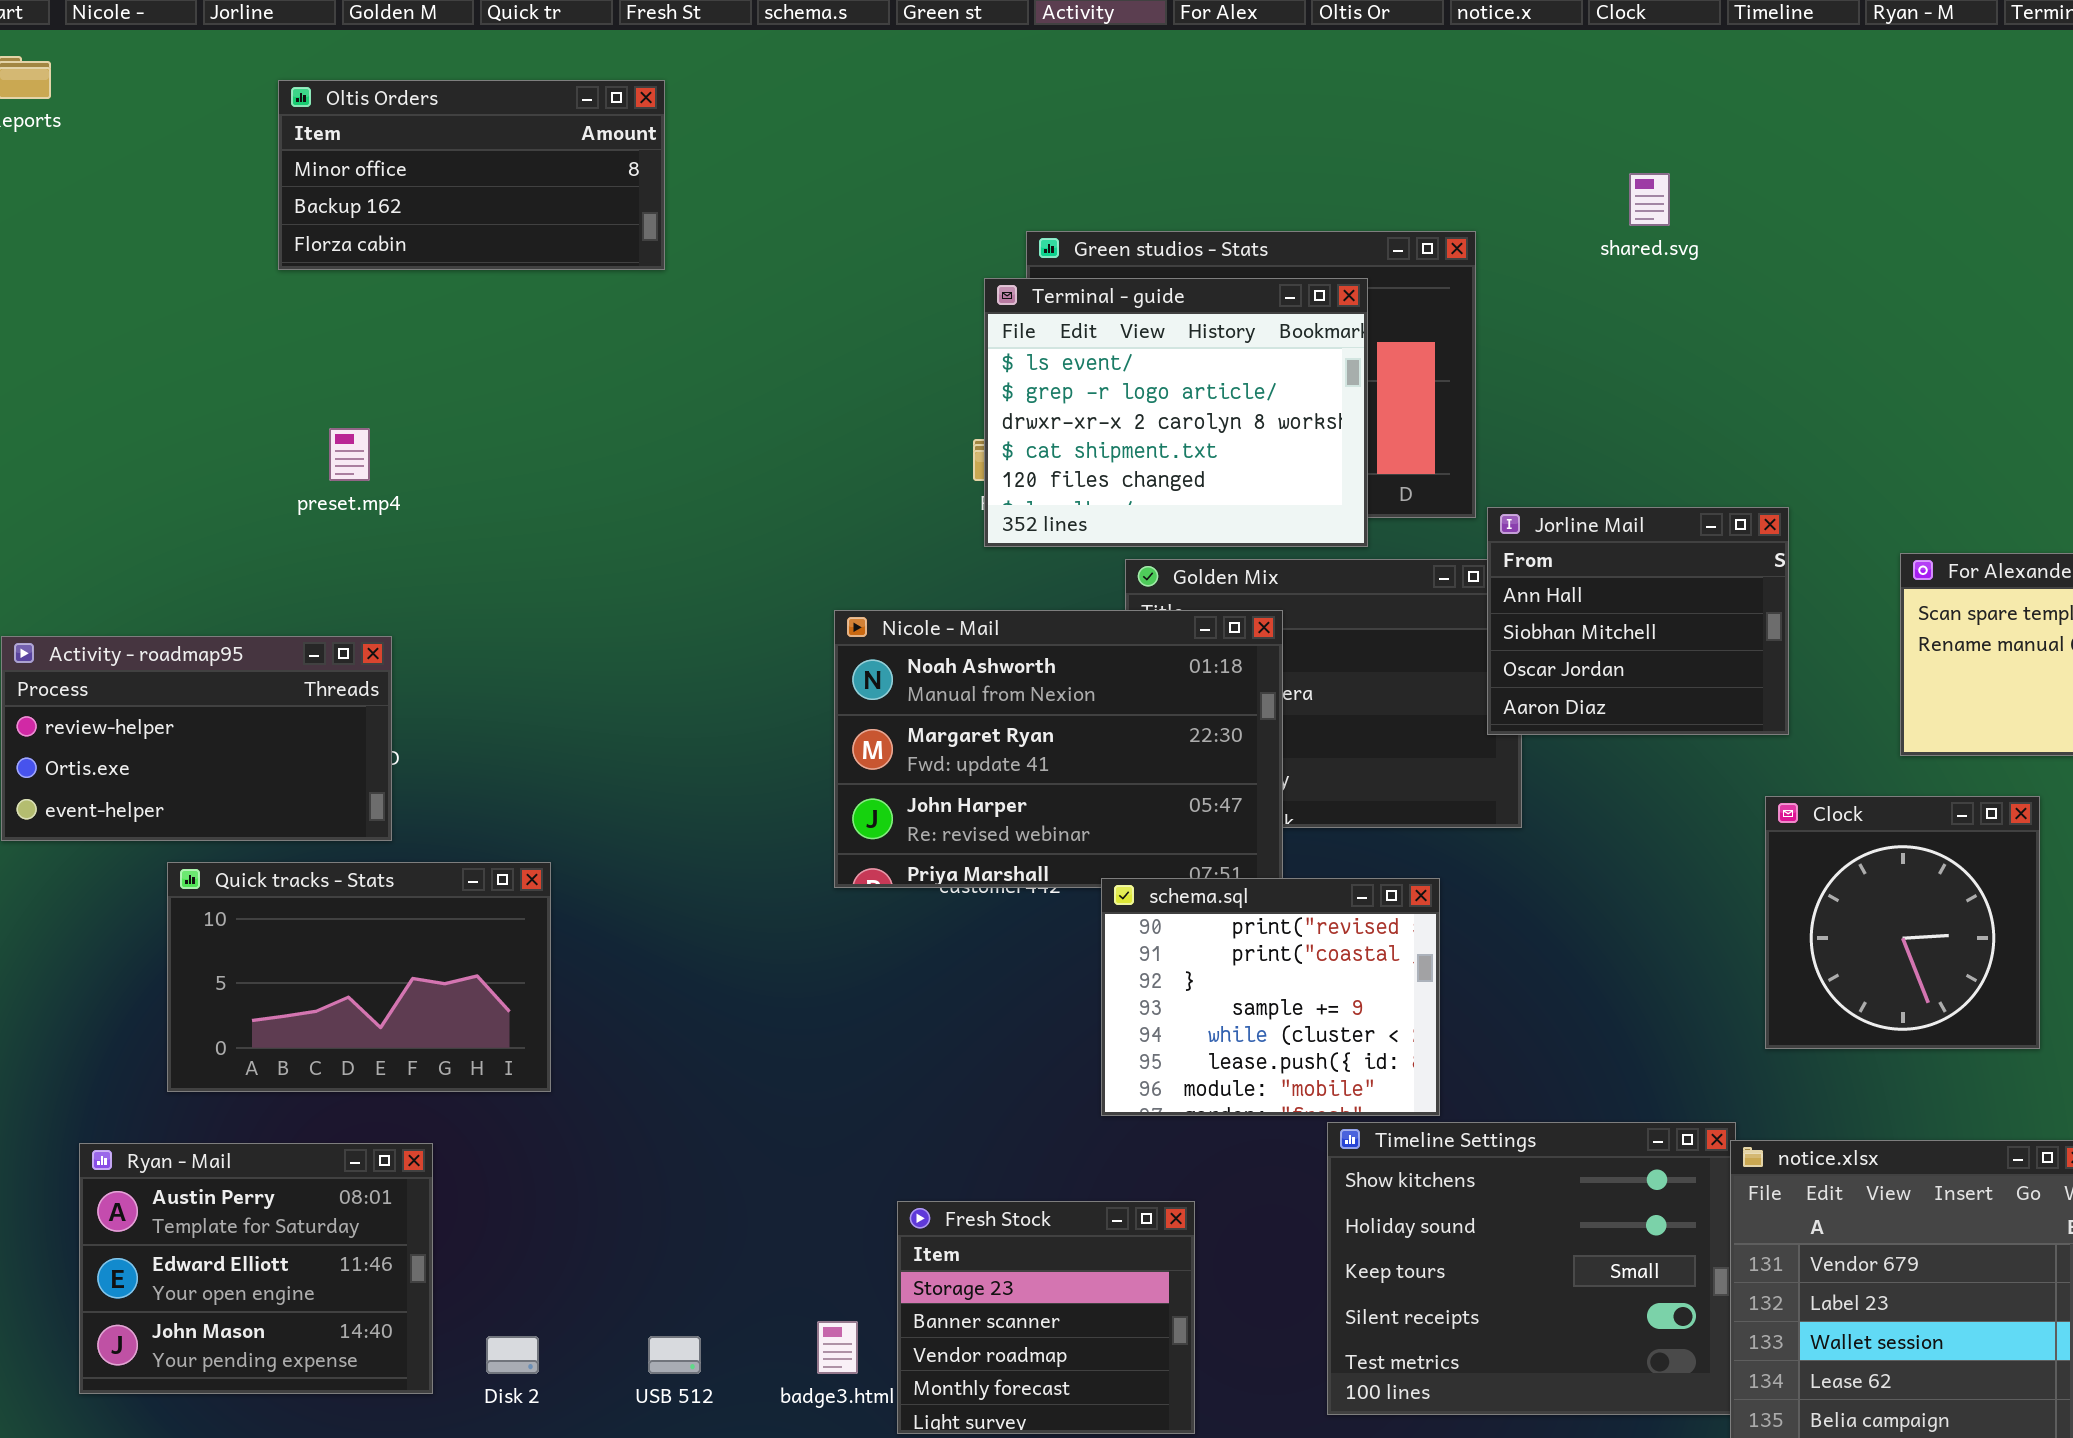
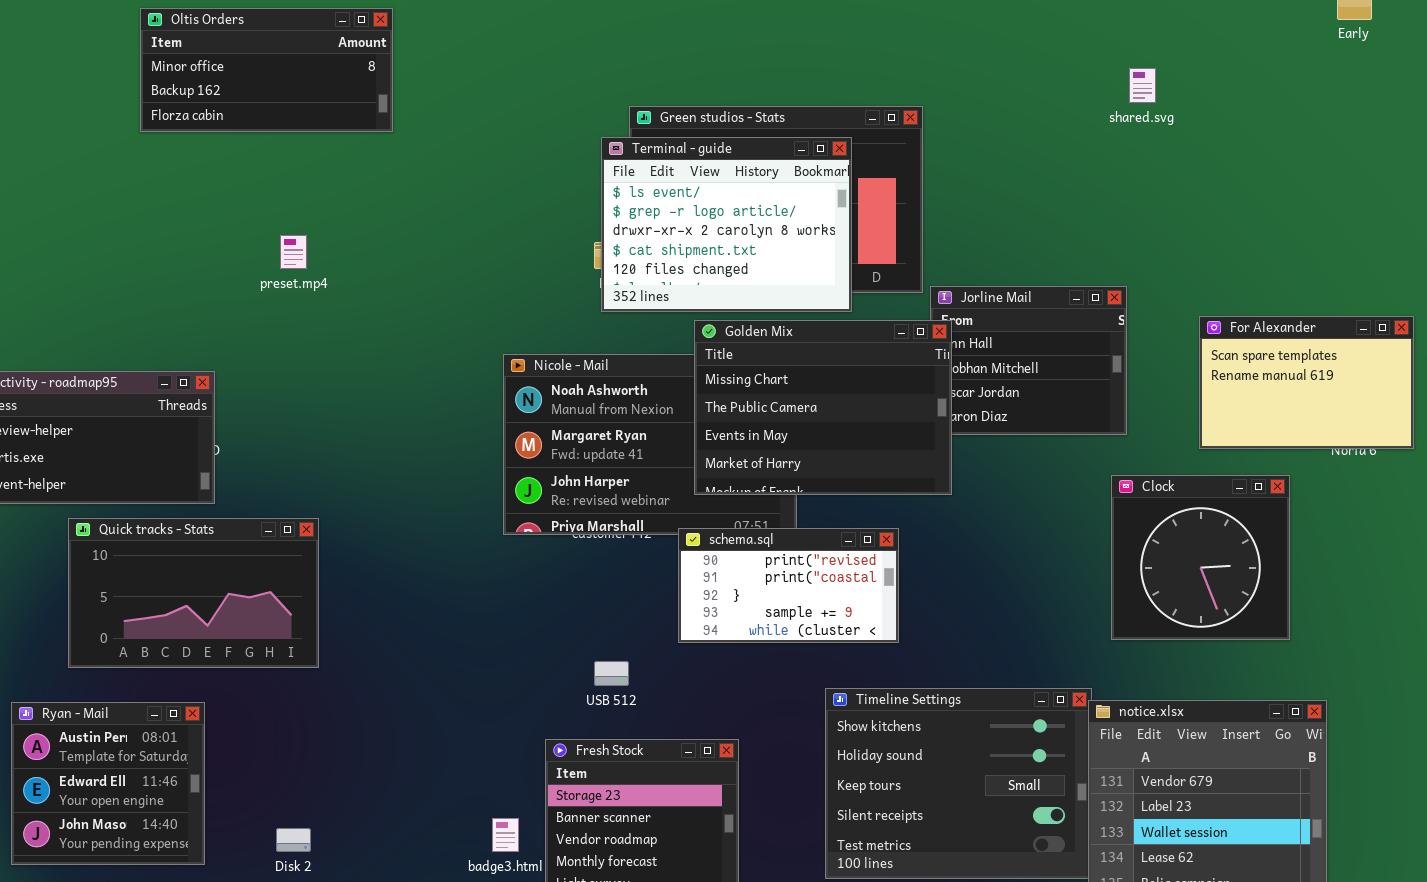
shared.svg: [1629,173,1670,226] -> [1129,68,1156,103], moved
preset.mp4: [329,428,370,481] -> [280,235,307,269], moved
Golden Mix: [1125,559,1522,828] -> [694,320,952,495], raised
schema.sql: [1101,878,1440,1116] -> [678,528,899,643], resized
Ryan - Mail: [79,1143,433,1394] -> [11,702,205,865], resized
USB 512: [648,1336,701,1374] -> [594,661,629,686], moved

